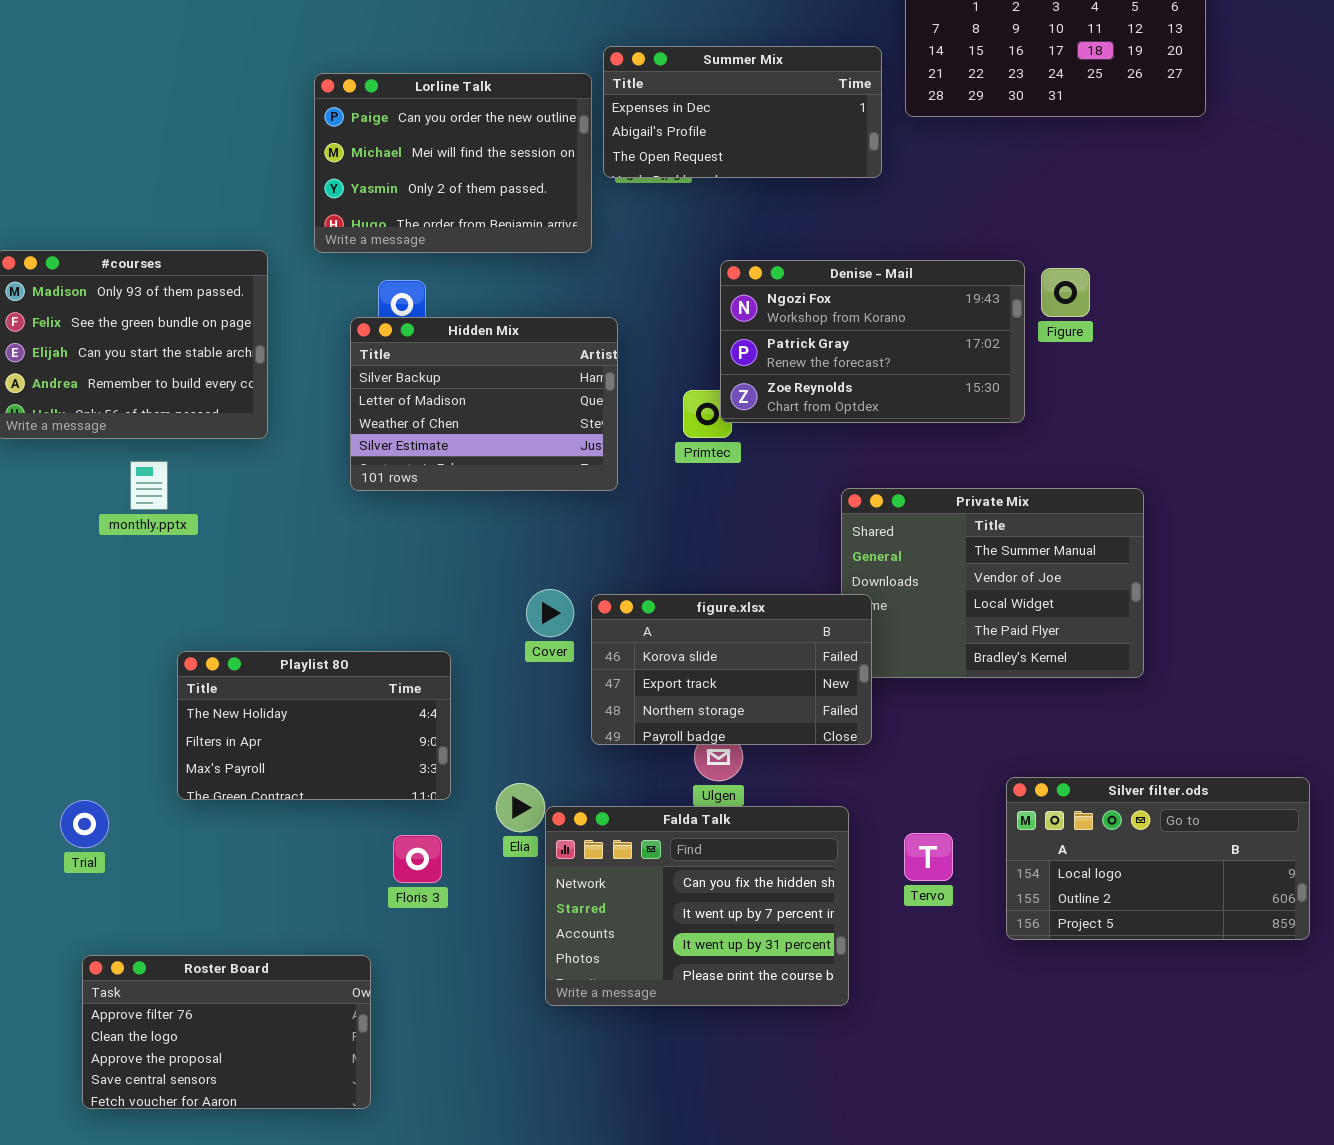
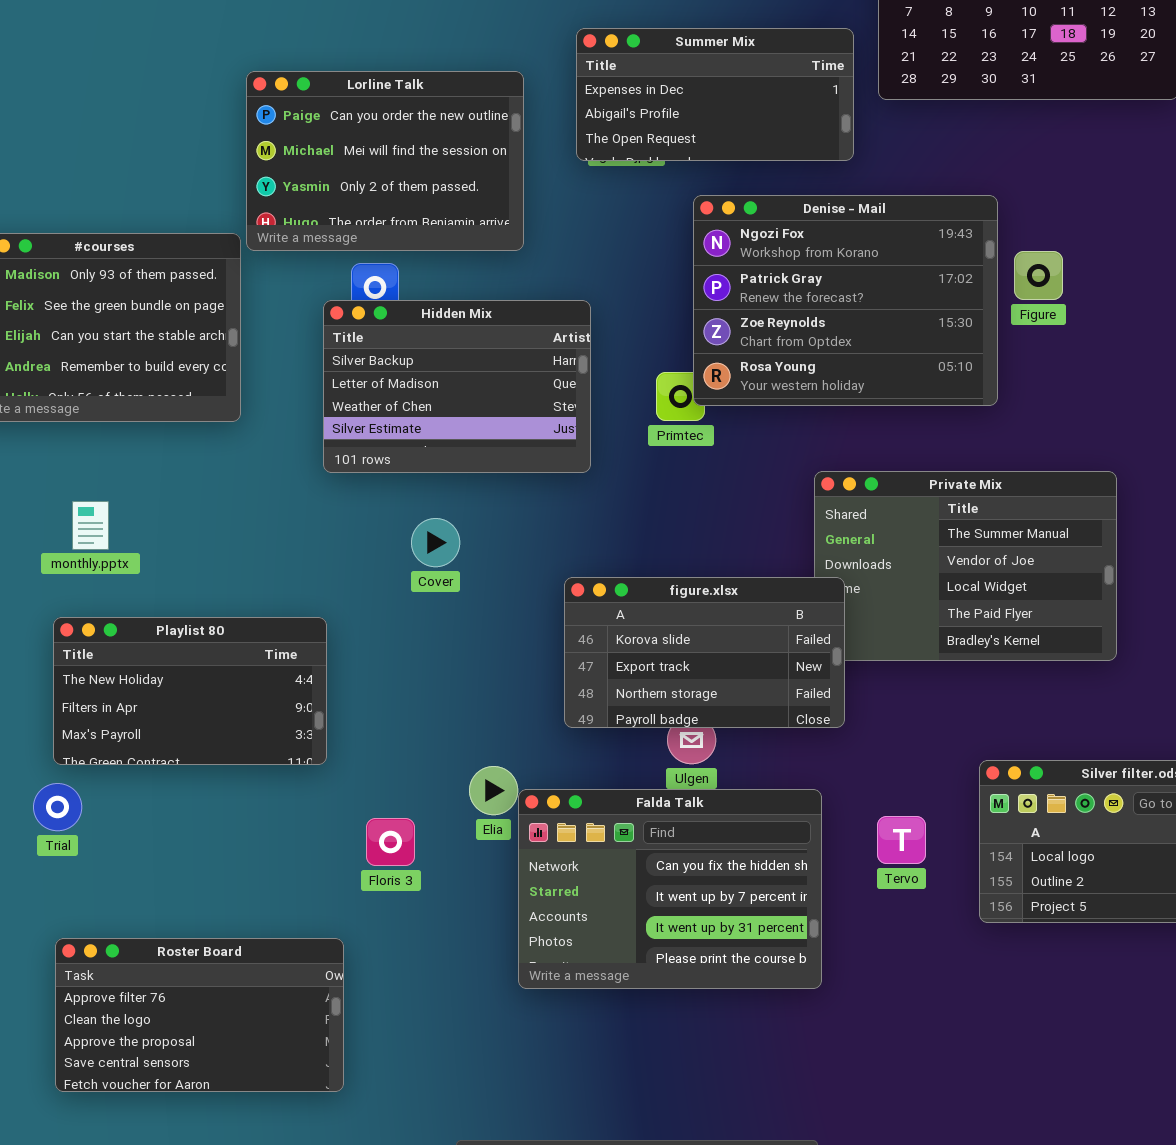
Lorline Talk: [314,73,592,253] -> [246,71,524,251], moved
Denise - Mail: [720,260,1025,423] -> [693,195,998,406], resized
monthly.pptx: [130,461,168,510] -> [72,501,109,550], moved
Cover: [526,589,574,637] -> [411,518,460,567], moved
Playlist 80: [177,651,451,800] -> [53,617,327,765], moved

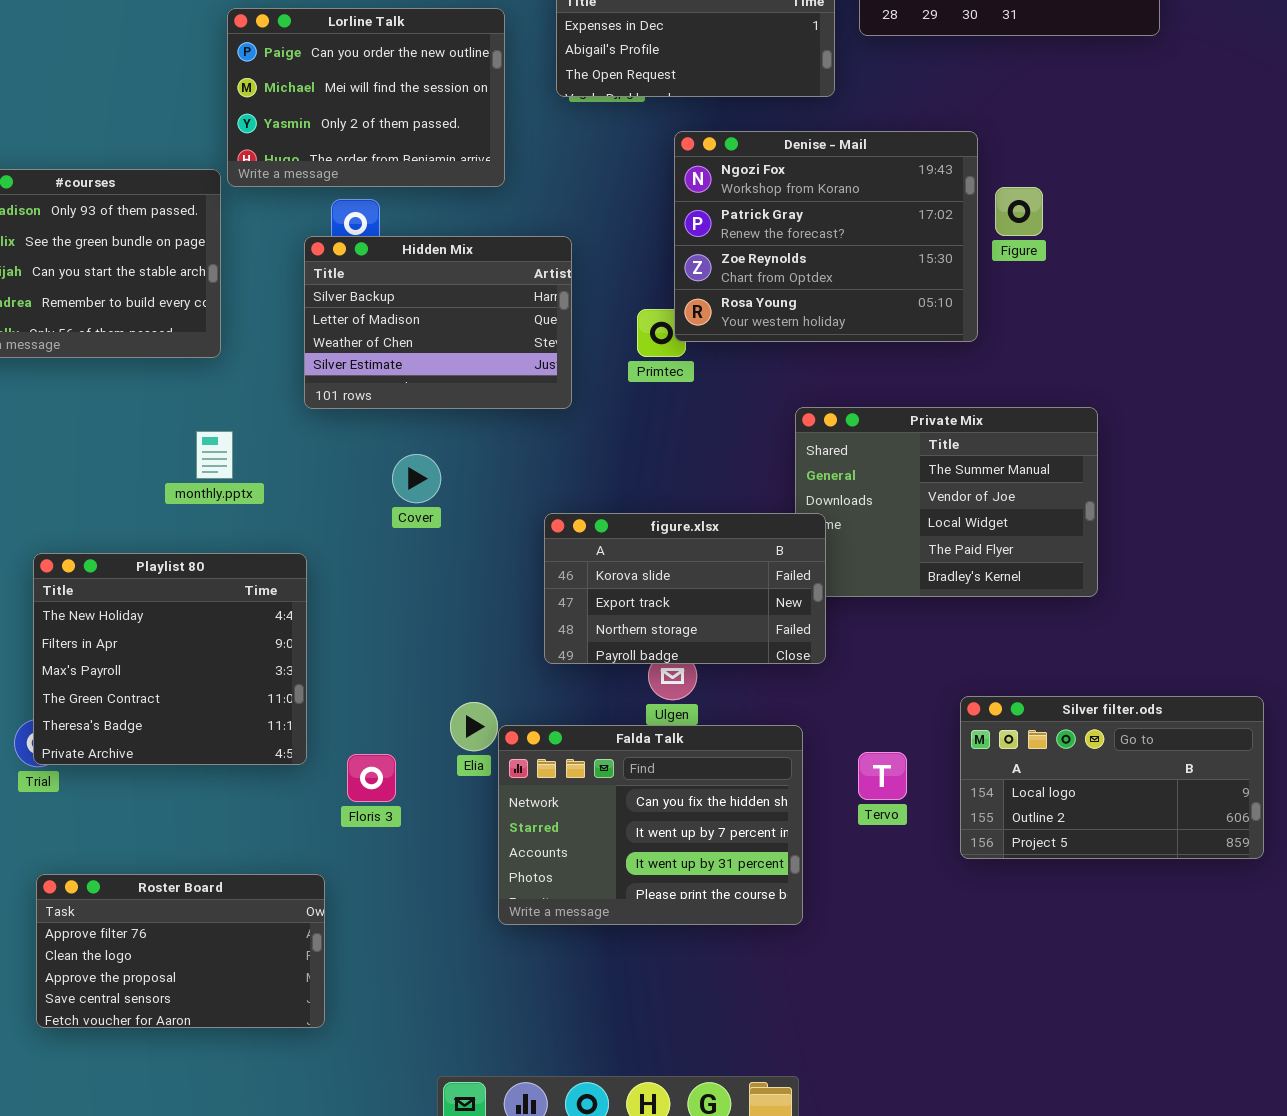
monthly.pptx: [72,501,109,550] -> [196,431,233,479], moved
Playlist 80: [53,617,327,765] -> [33,553,307,765], resized

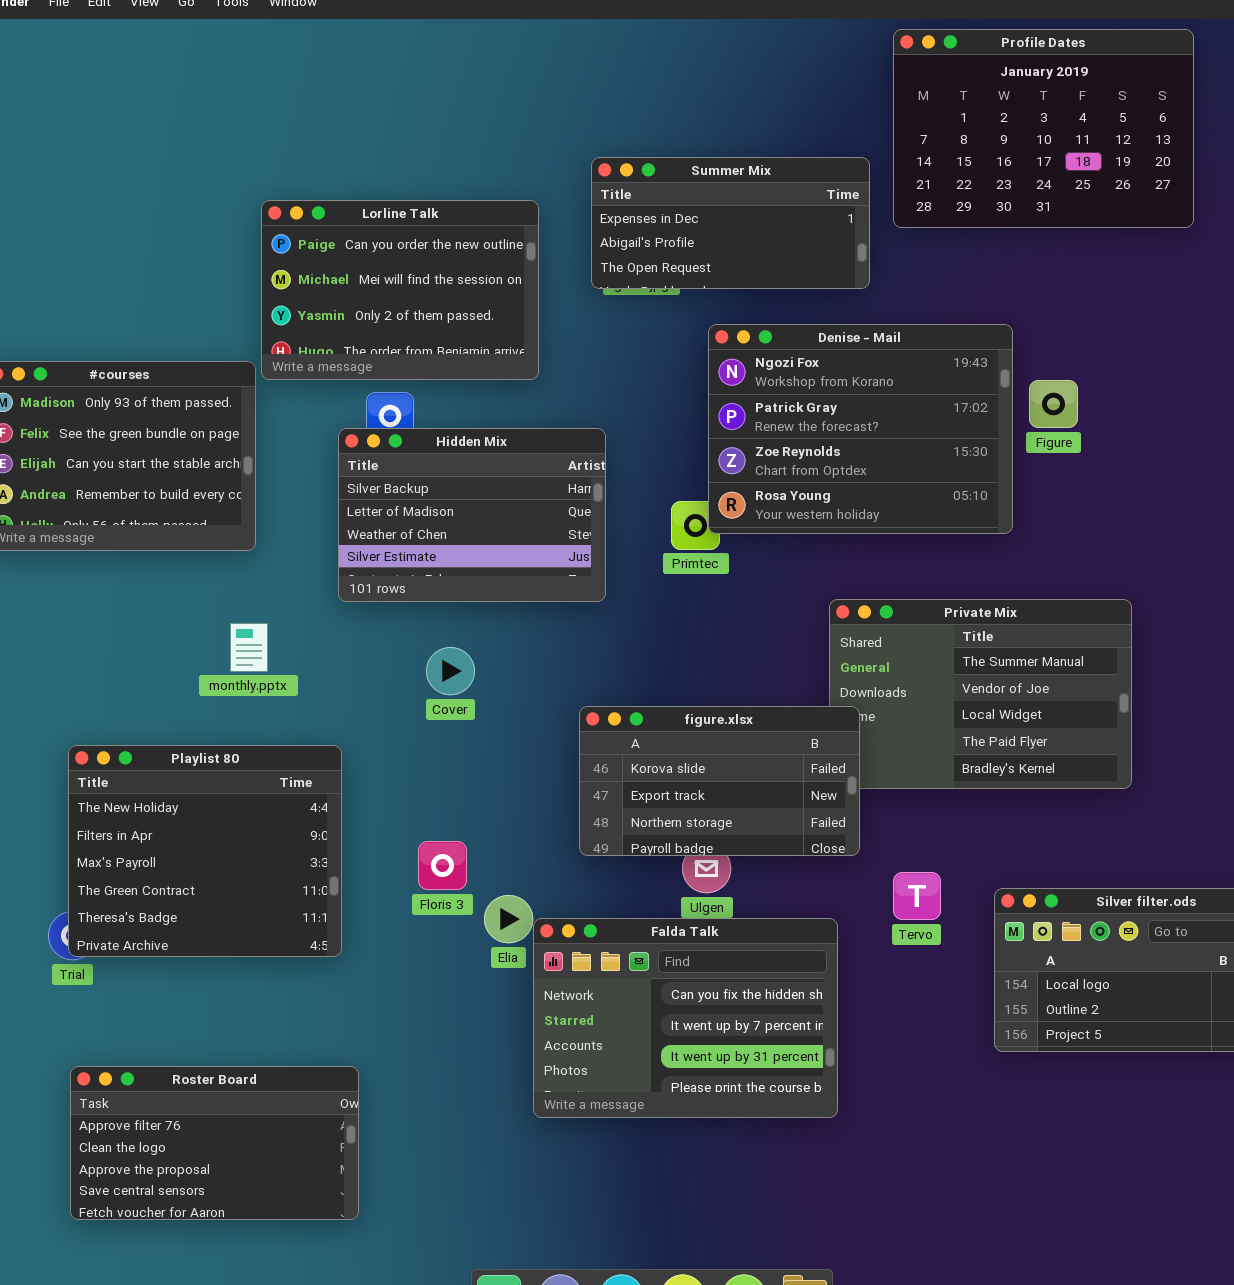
Tervo: [858,752,907,800] -> [893,872,941,920], moved
Floris 3: [347,754,396,802] -> [418,841,467,890], moved

